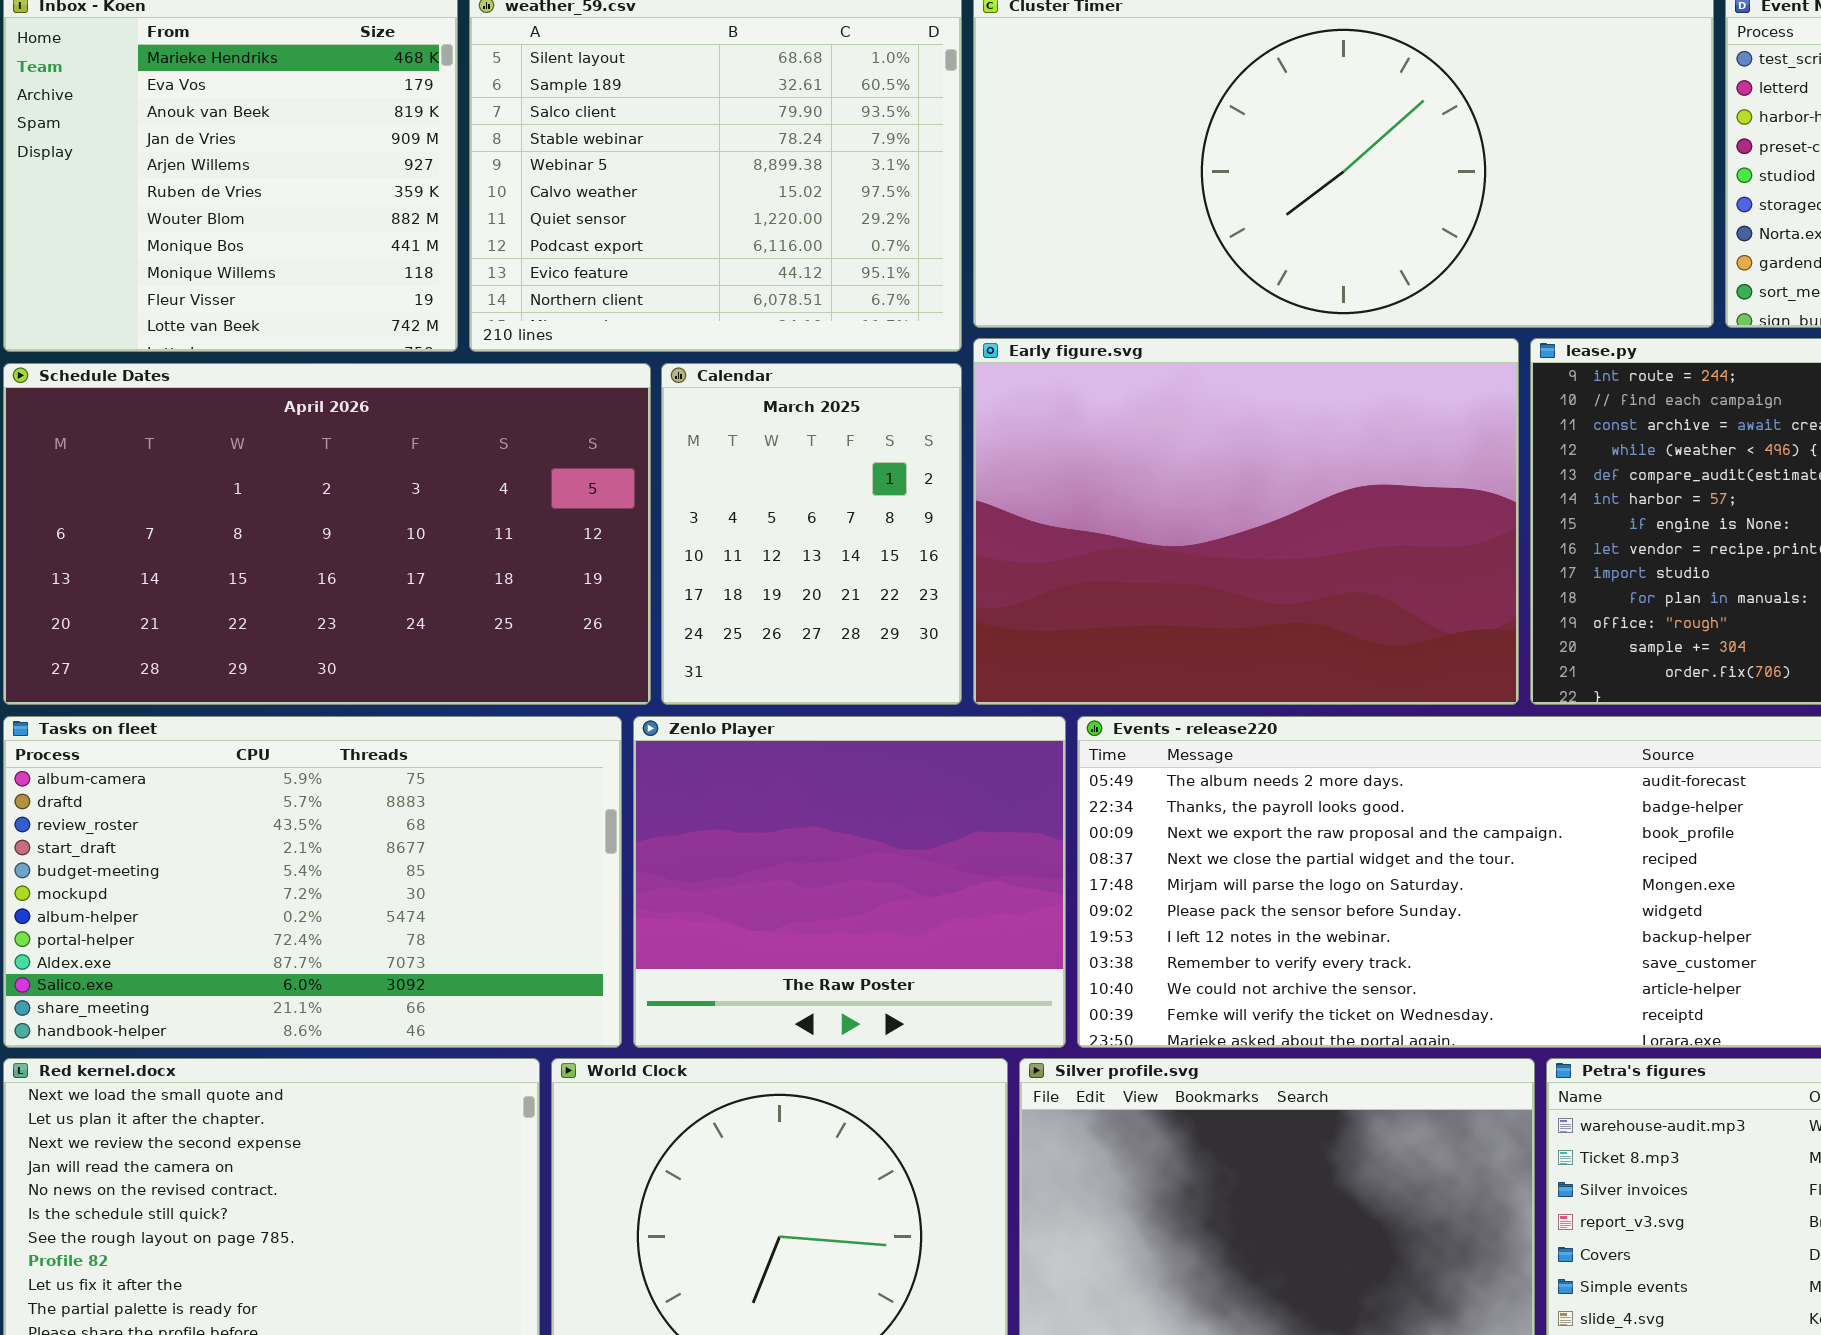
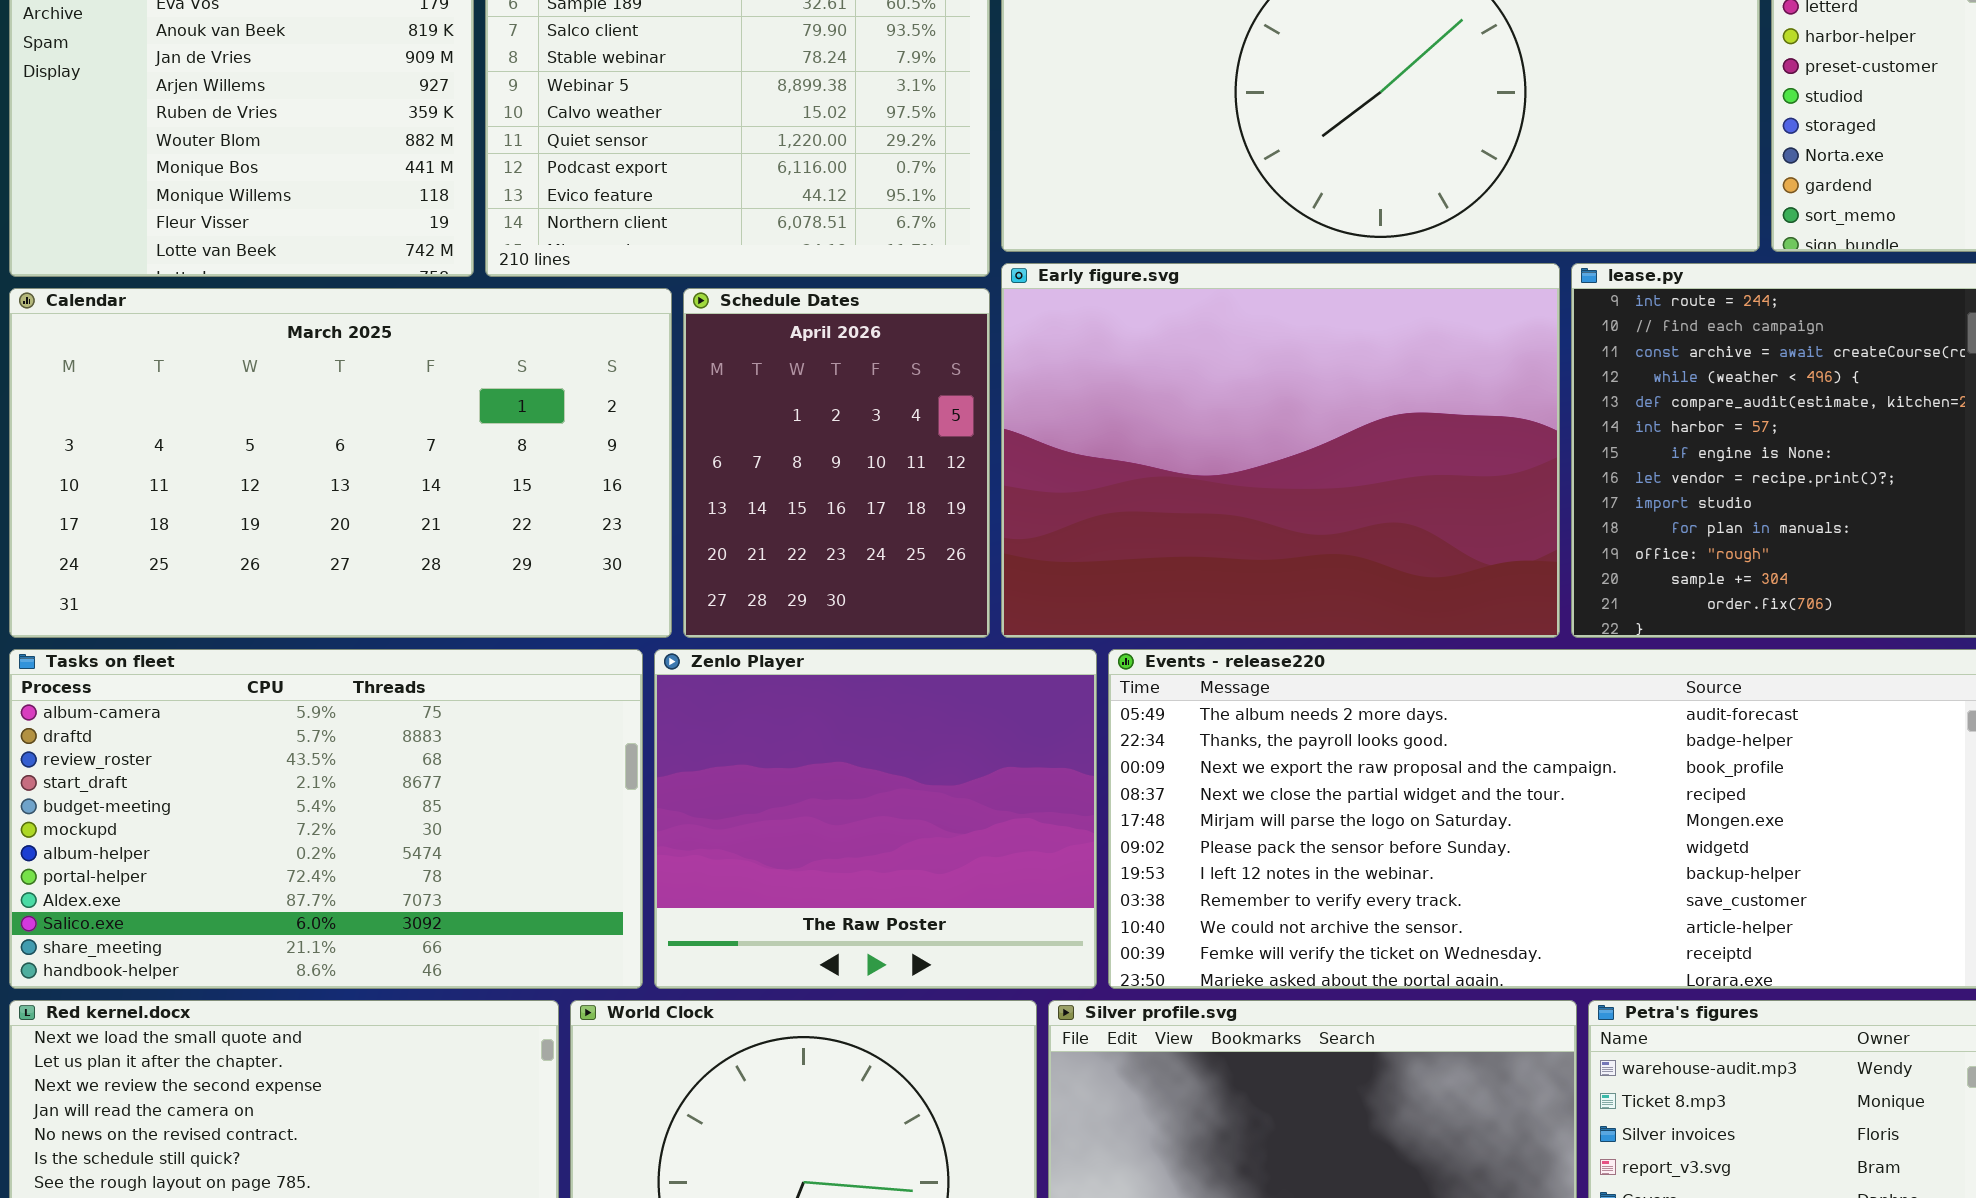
Schedule Dates: [3,363,651,705] -> [683,288,990,638], moved, resized
Calendar: [661,363,962,705] -> [9,288,672,638], moved, resized

